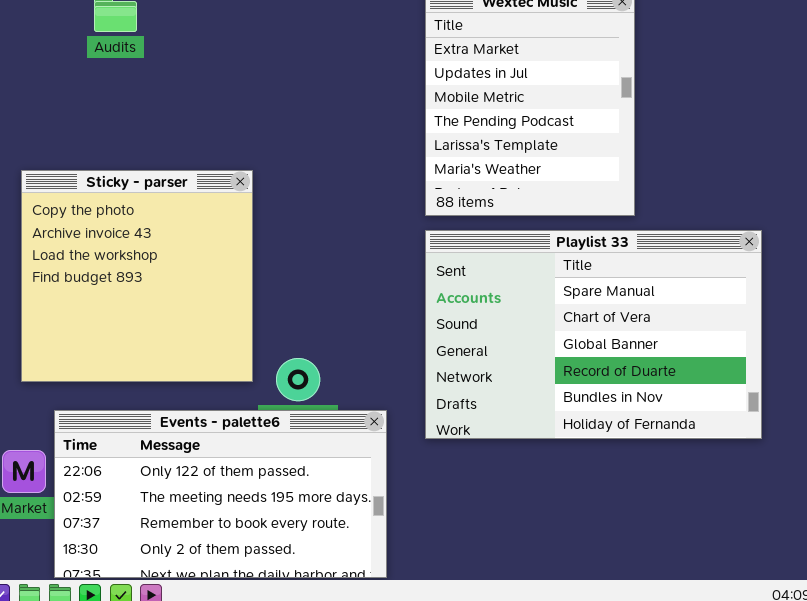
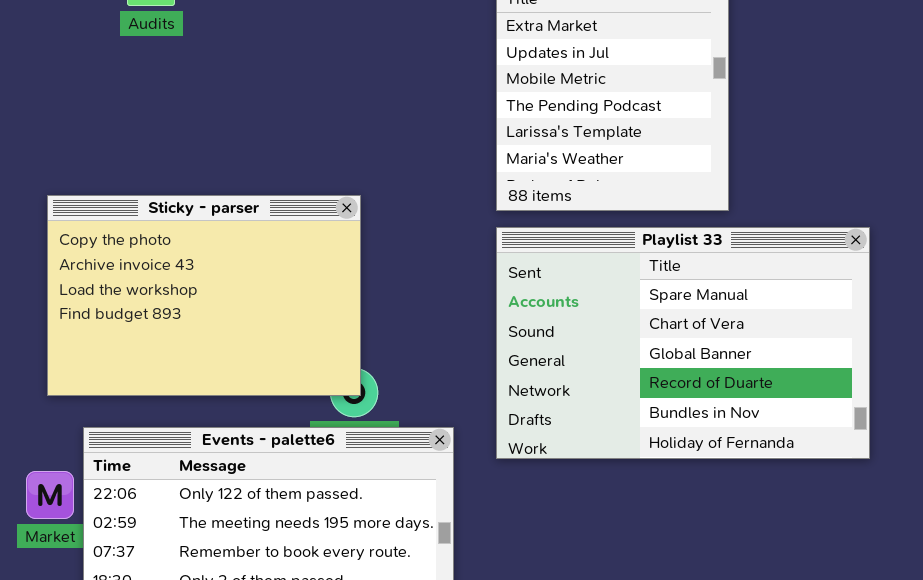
Sticky - parser: [21,170,253,382] -> [47,195,361,396], resized

